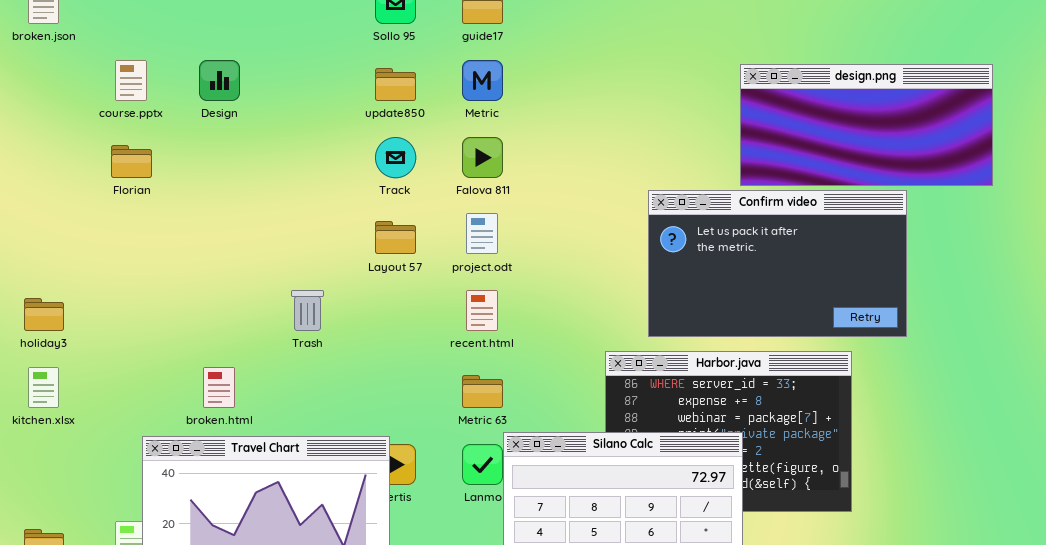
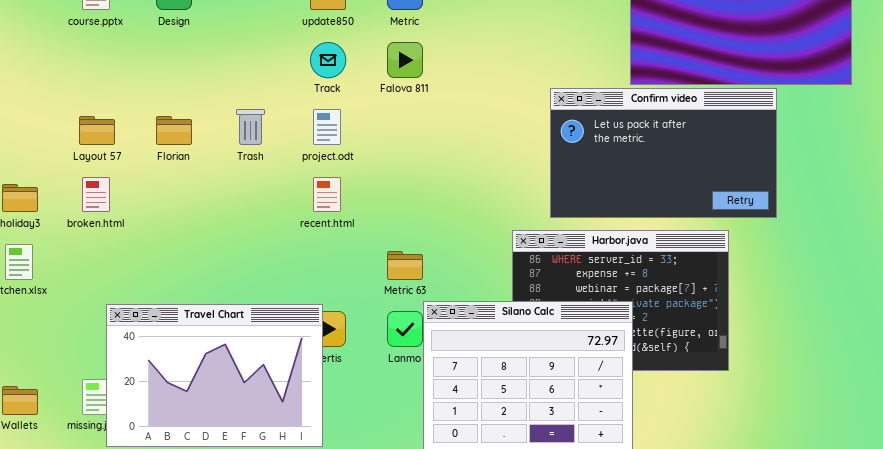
Florian: [111,145,152,178] -> [156,116,192,145], moved
project.odt: [466,213,498,254] -> [313,109,341,145], moved
Layout 57: [375,221,416,254] -> [79,116,115,145], moved
Trash: [291,290,324,331] -> [236,109,265,145], moved
recent.html: [466,290,498,331] -> [313,177,341,212], moved
broken.html: [203,367,235,408] -> [82,177,110,212], moved

